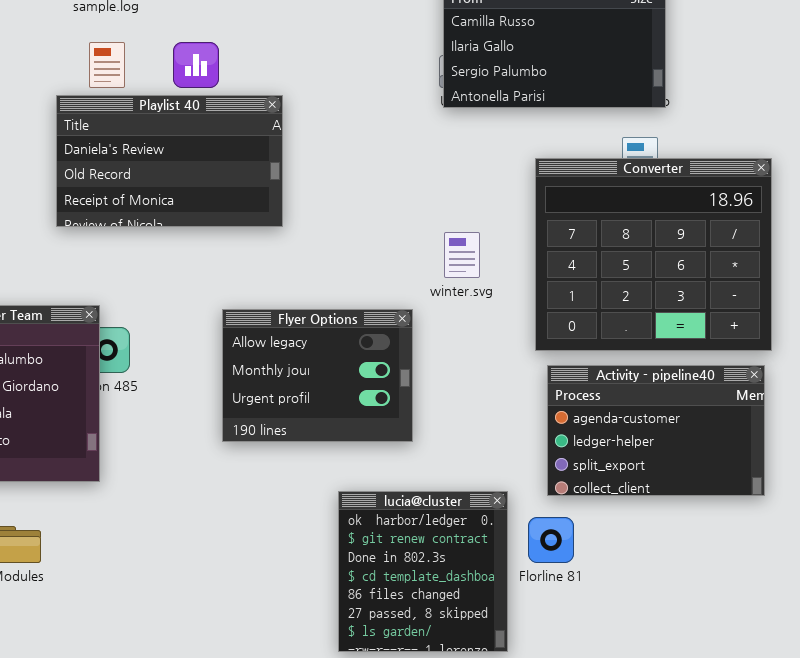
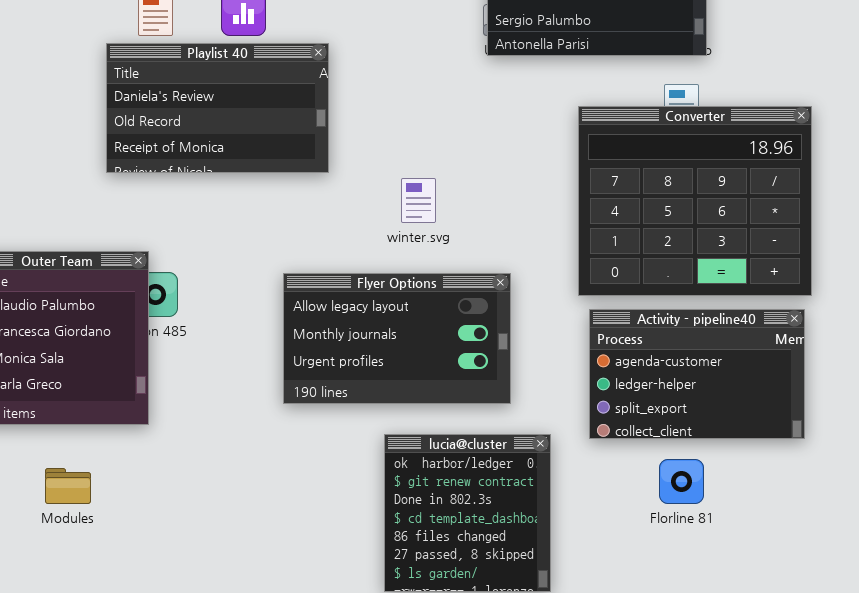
winter.svg: [444,232,480,278] -> [401,178,436,223], moved
Flyer Options: [222,309,413,442] -> [283,273,511,404], moved, resized
Florline 81: [528,517,574,563] -> [659,459,704,504], moved

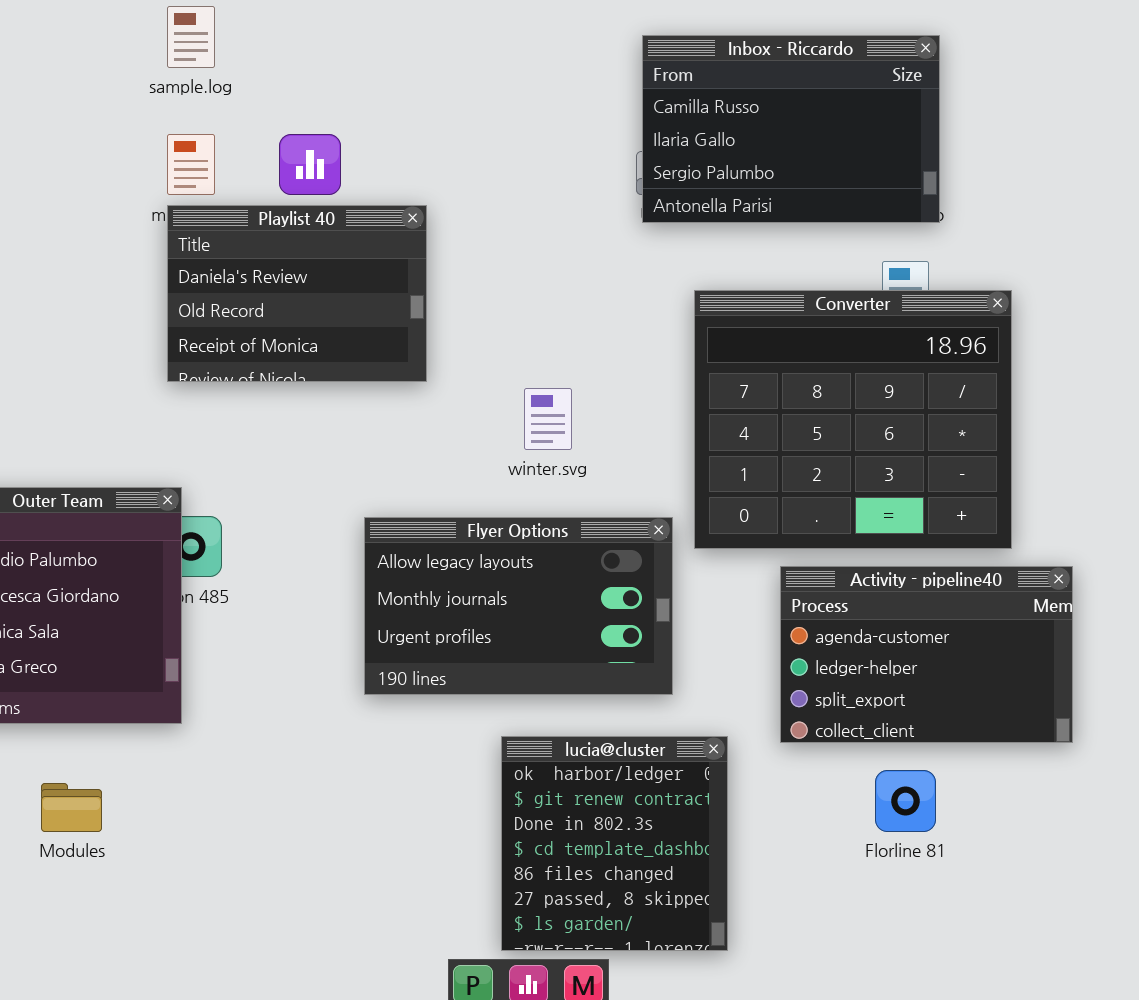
Playlist 40: [106,43,329,173] -> [167,205,427,382], resized
Converter: [578,106,812,296] -> [694,290,1012,549], moved

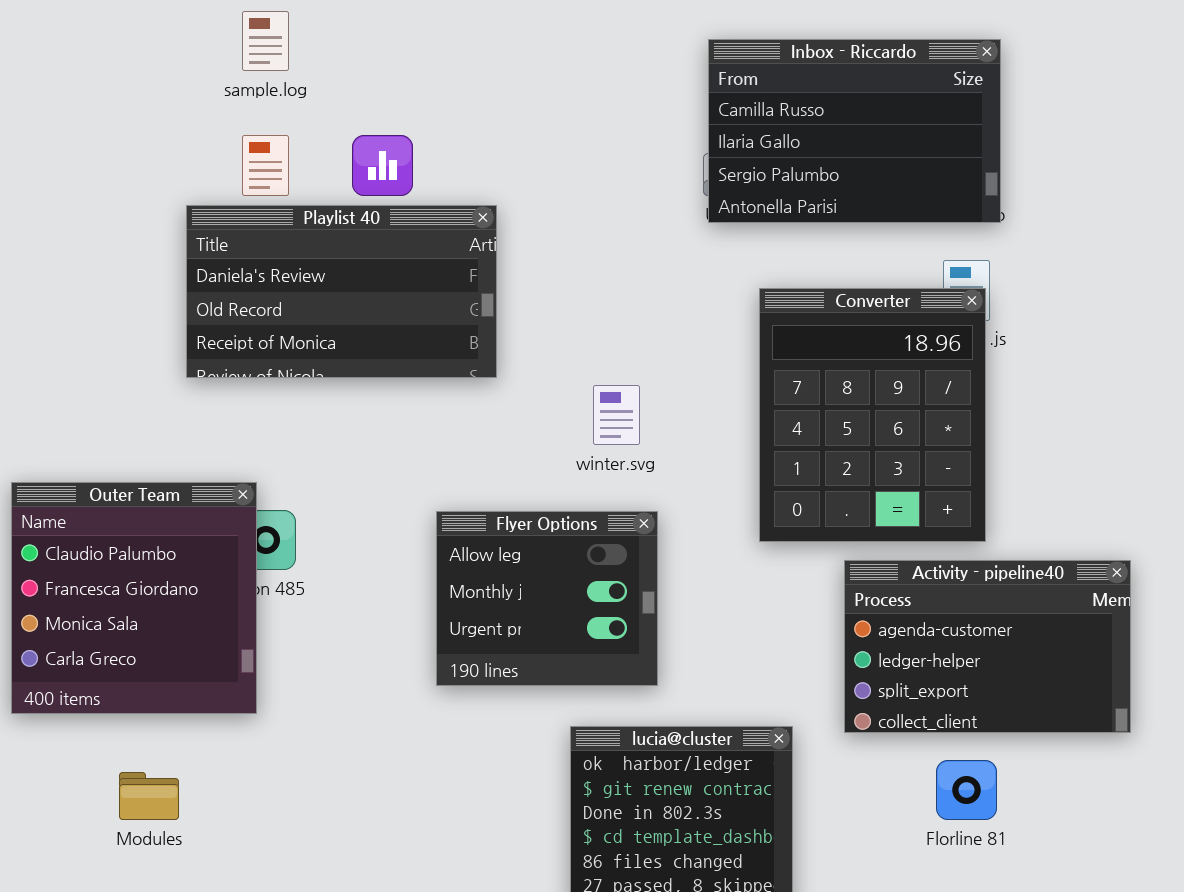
Playlist 40: [167,205,427,382] -> [186,205,497,378], resized
Converter: [694,290,1012,549] -> [759,288,986,542], resized
Flyer Options: [364,517,673,695] -> [436,511,658,686], resized

